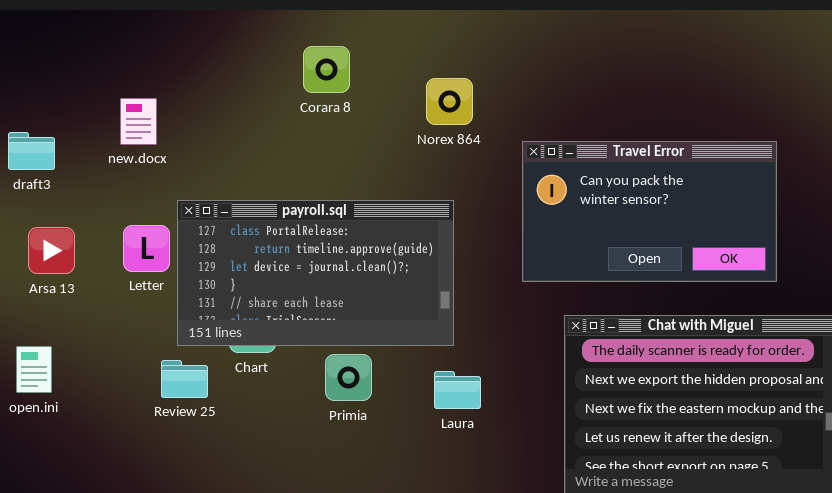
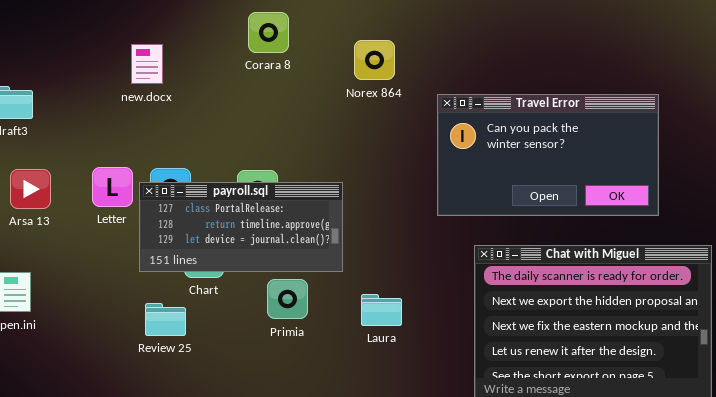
new.docx: [120,98,157,145] -> [131,44,163,84], moved
payroll.sql: [177,200,454,346] -> [139,182,343,272], resized
Review 25: [161,360,208,398] -> [145,303,186,336], moved

